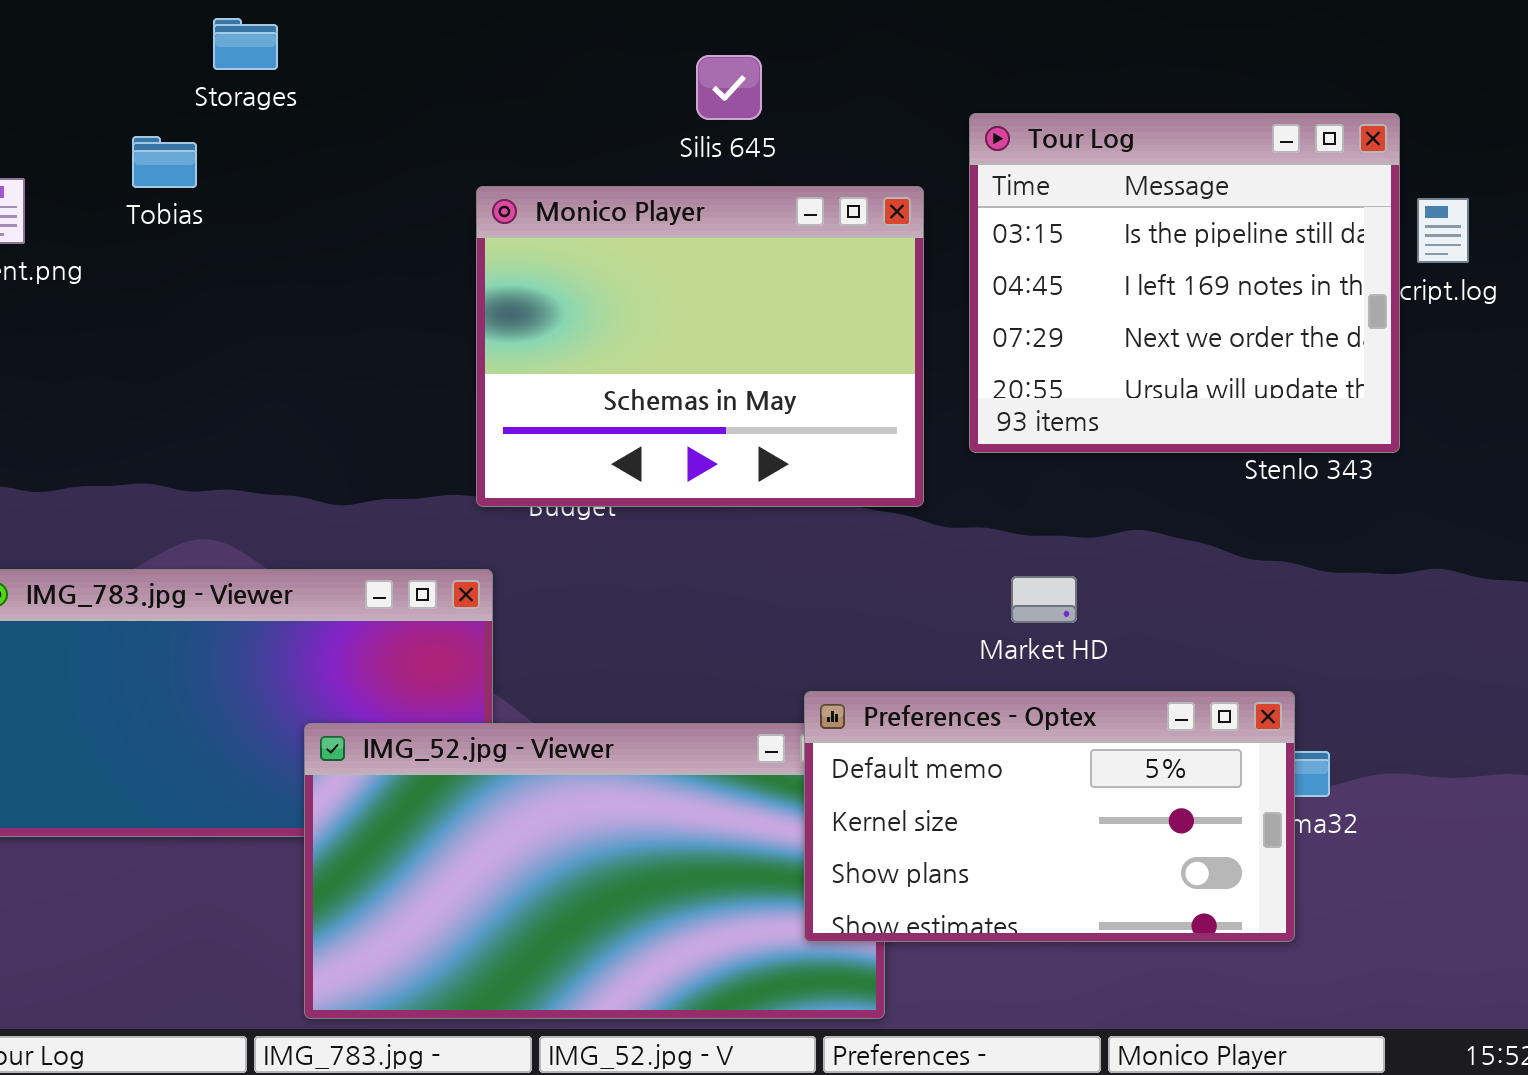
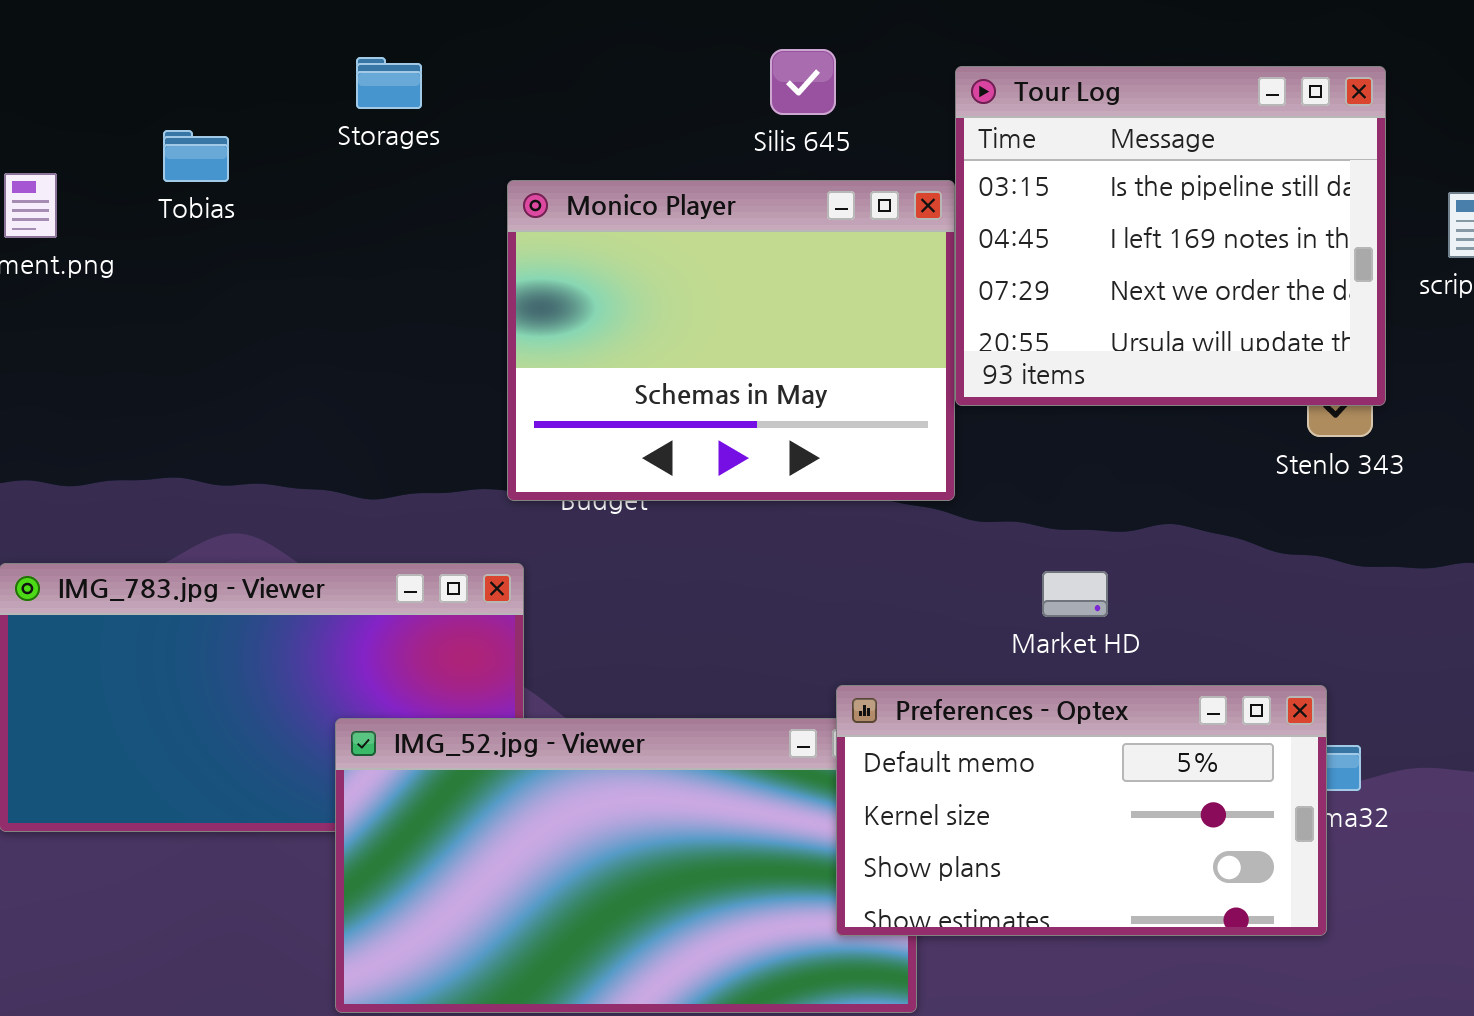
Storages: [213,18,278,70] -> [356,57,422,109], moved
Silis 645: [696,55,762,120] -> [770,49,836,115], moved
Tour Log: [969,113,1400,453] -> [955,66,1386,406], moved

